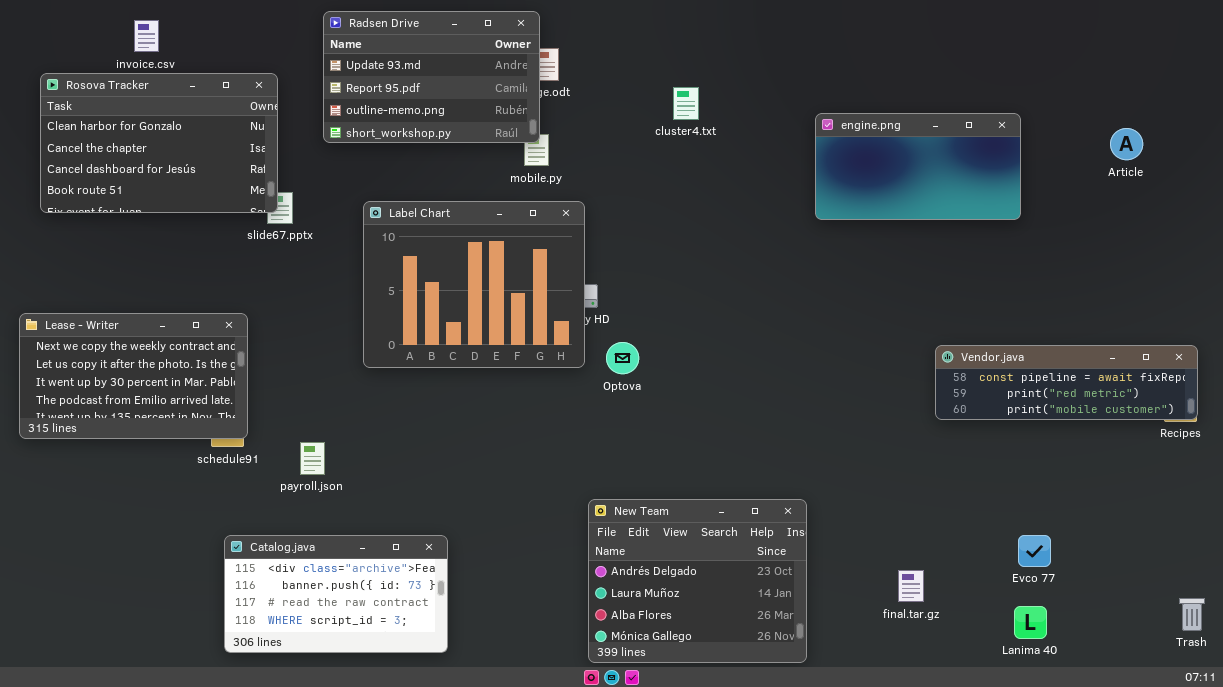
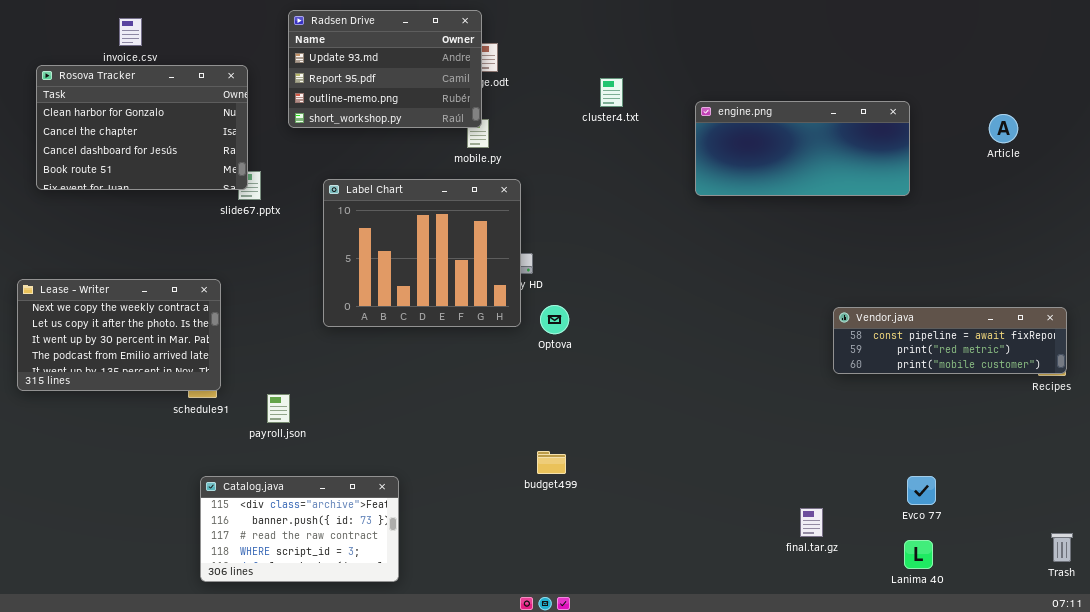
engine.png: [815,113,1021,220] -> [695,101,910,196], resized
New Team: [588,499,807,663] -> none, closed

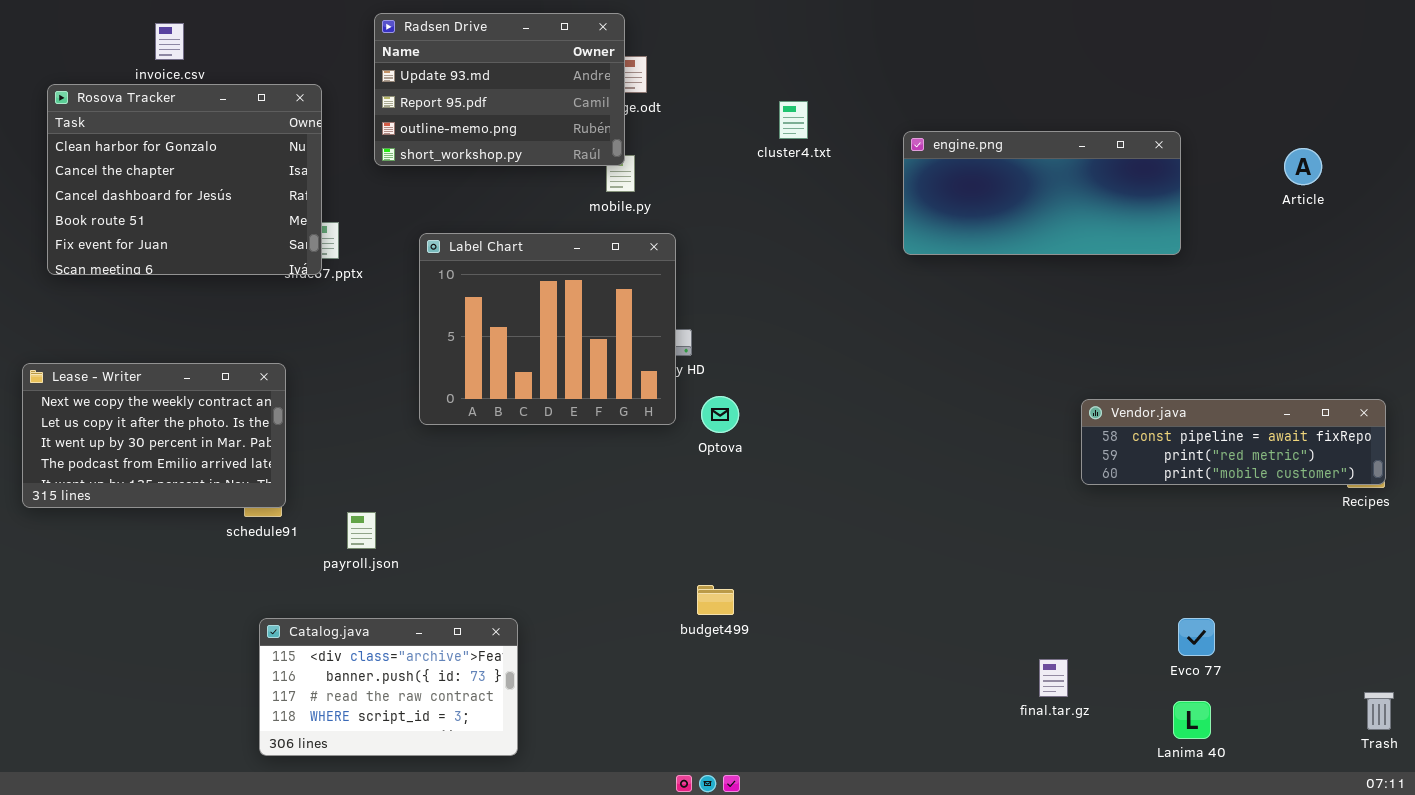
Rosova Tracker: [36,65,248,190] -> [47,84,322,275], resized

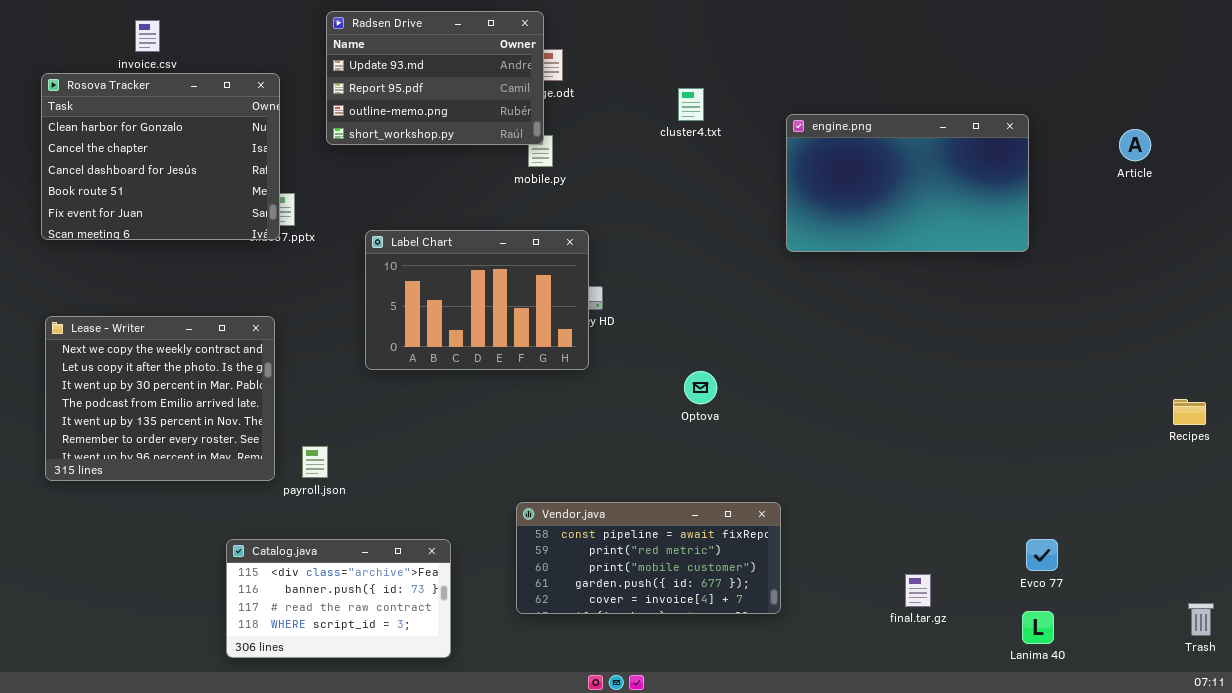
engine.png: [903,131,1181,255] -> [786,114,1029,252], resized
Label Chart: [419,233,676,425] -> [365,230,589,370], resized
Lease - Writer: [22,363,286,508] -> [45,316,275,481], moved, resized
Optova: [701,396,739,433] -> [684,371,717,404], moved
Vendor.java: [1081,399,1386,485] -> [516,502,781,614], moved, resized

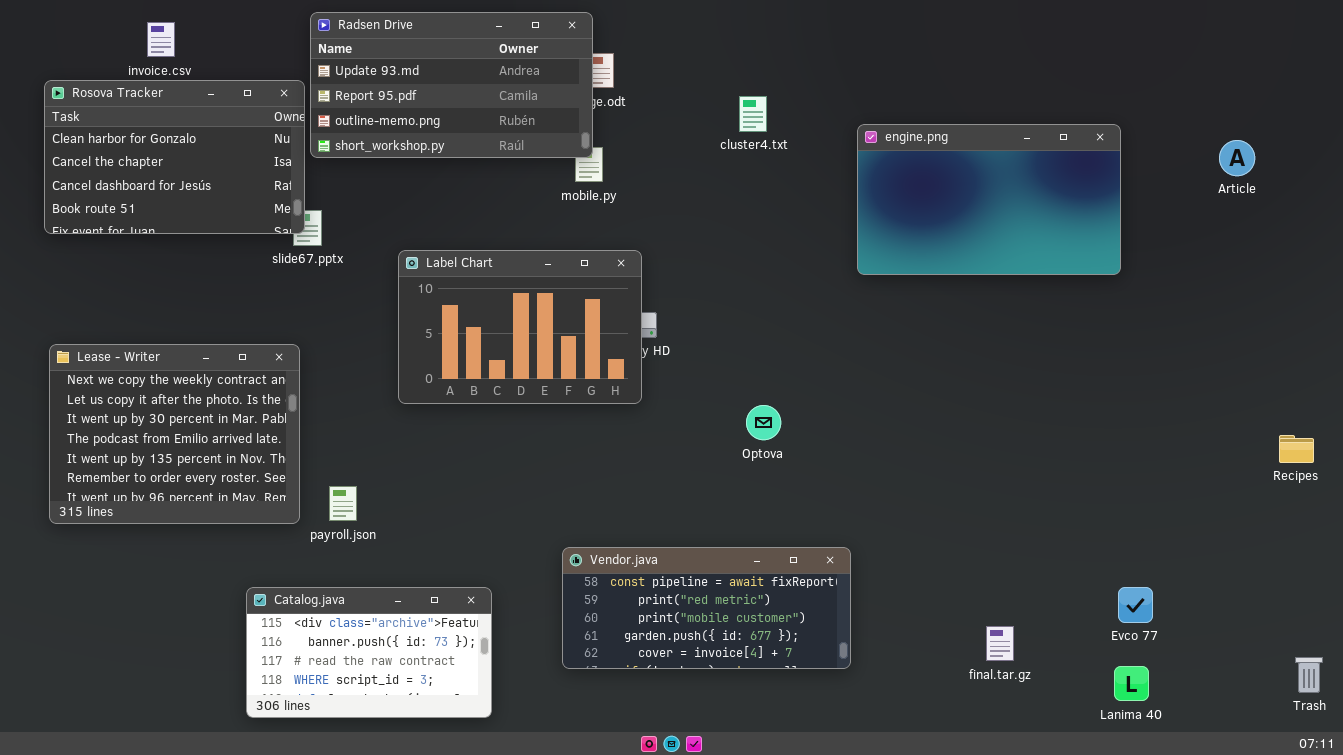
Radsen Drive: [326,11,544,145] -> [310,12,593,158], resized
Rosova Tracker: [41,73,280,240] -> [44,80,305,234], resized

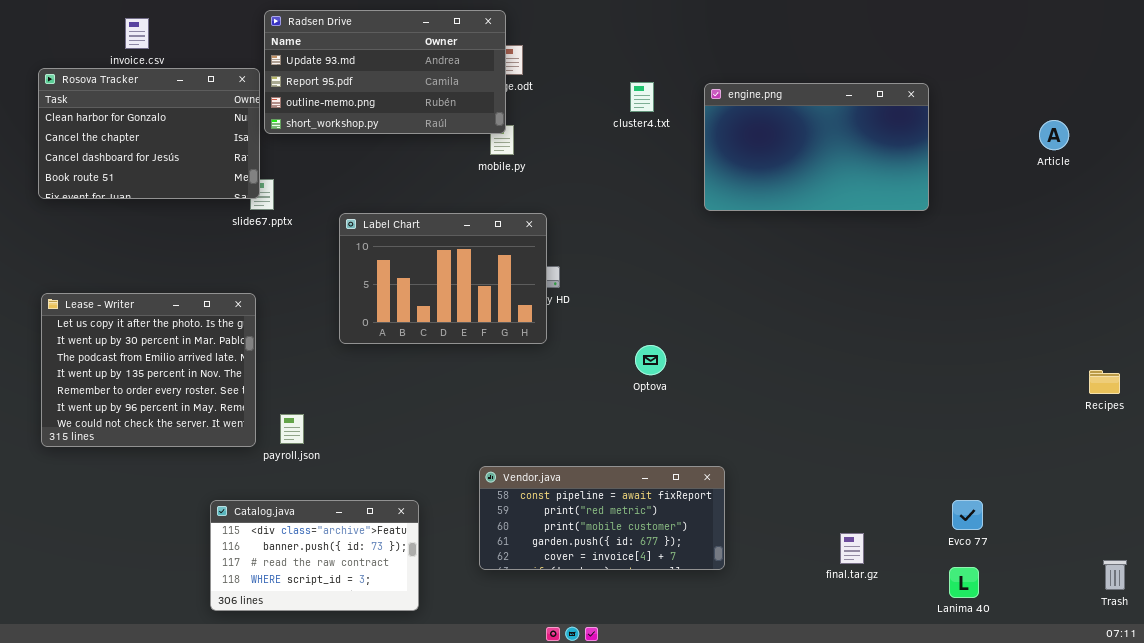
engine.png: [857,124,1121,275] -> [704,83,929,211], moved
Lease - Writer: [49,344,300,524] -> [41,293,256,447], scrolled down 1 row

